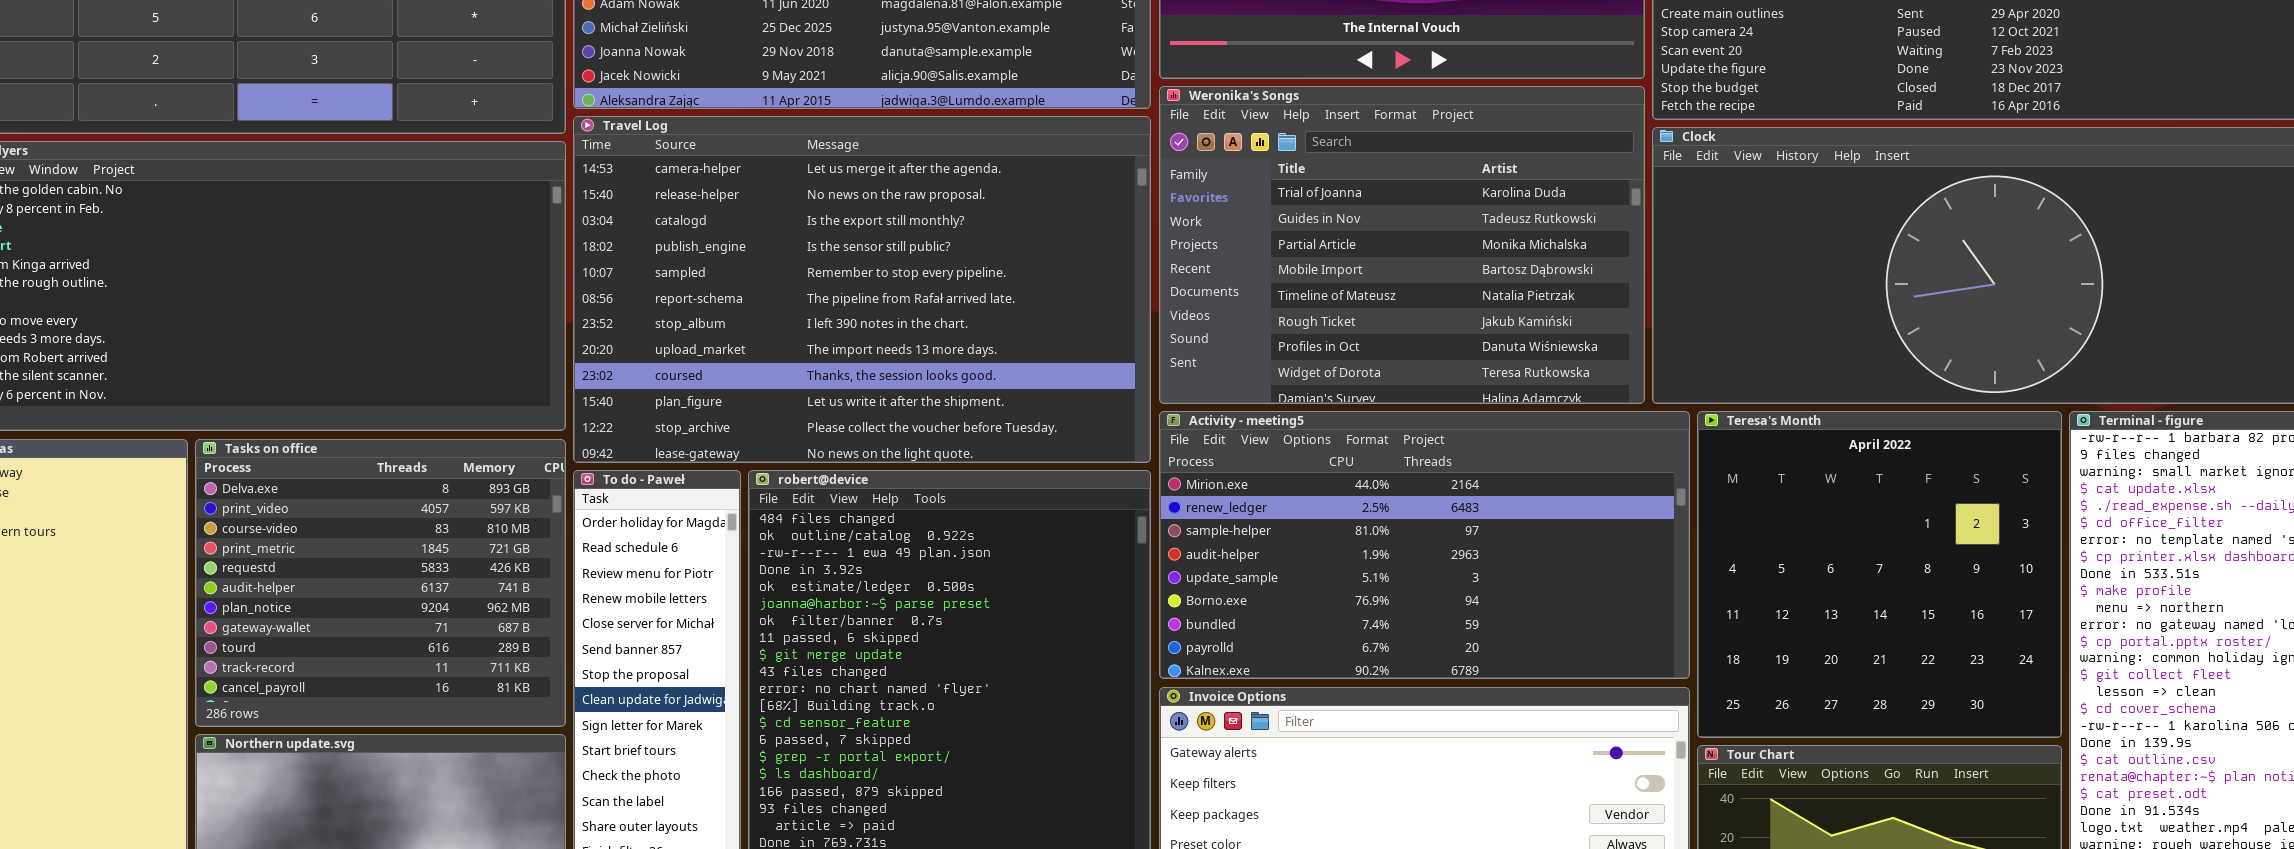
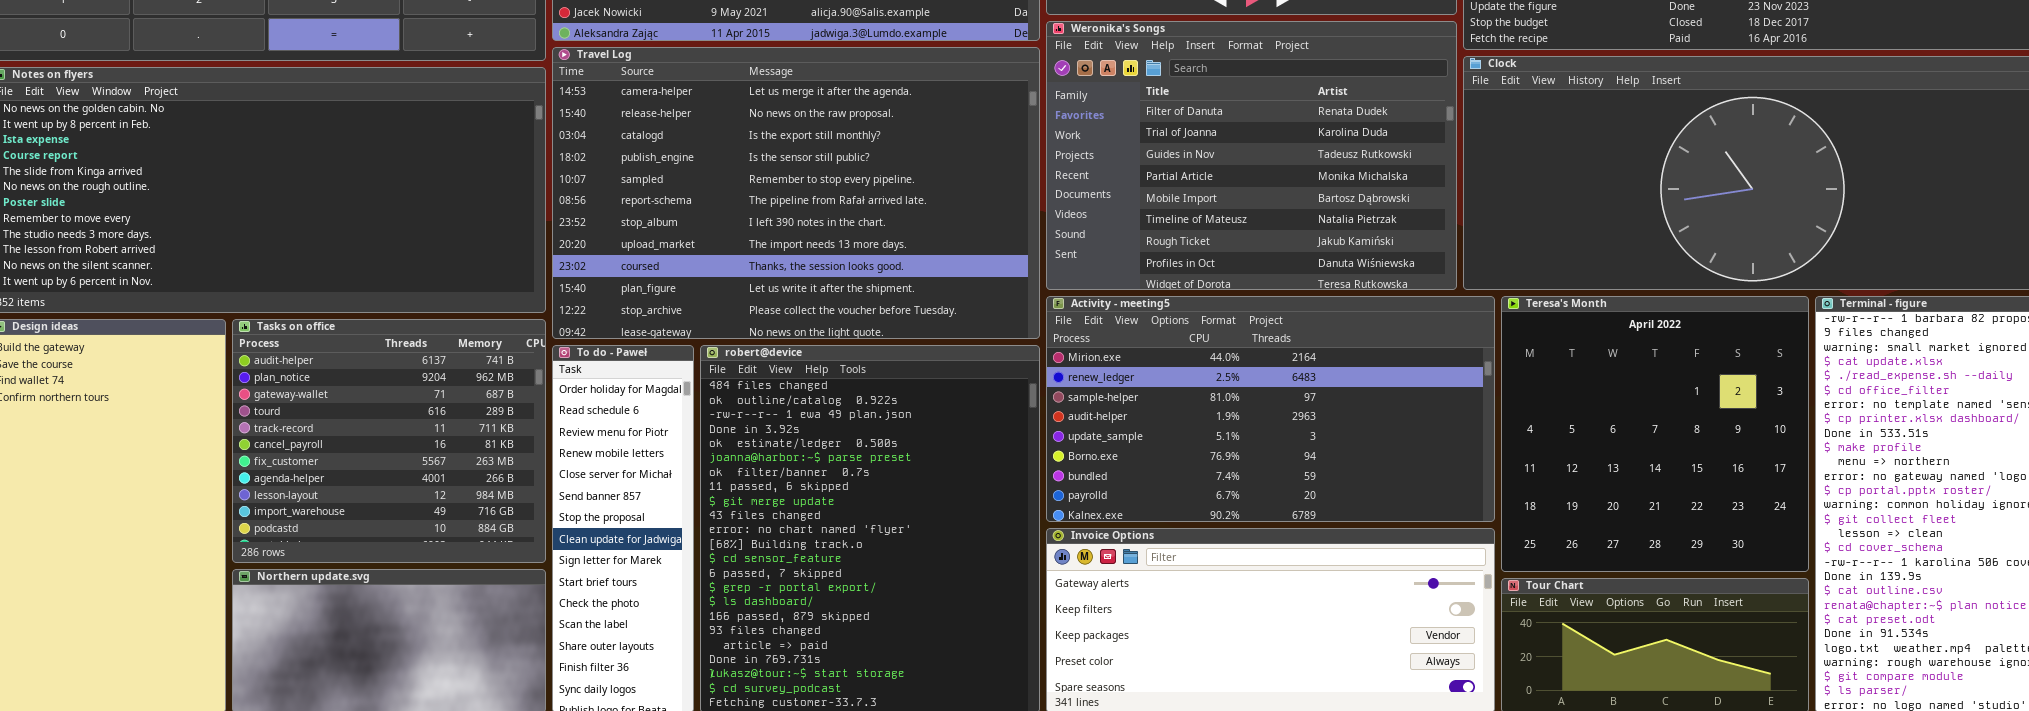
Weronika's Songs: [1159,86,1645,404] -> [1046,21,1457,290], scrolled up 1 row
Tasks on office: [195,439,566,727] -> [232,319,546,563], scrolled down 5 rows

